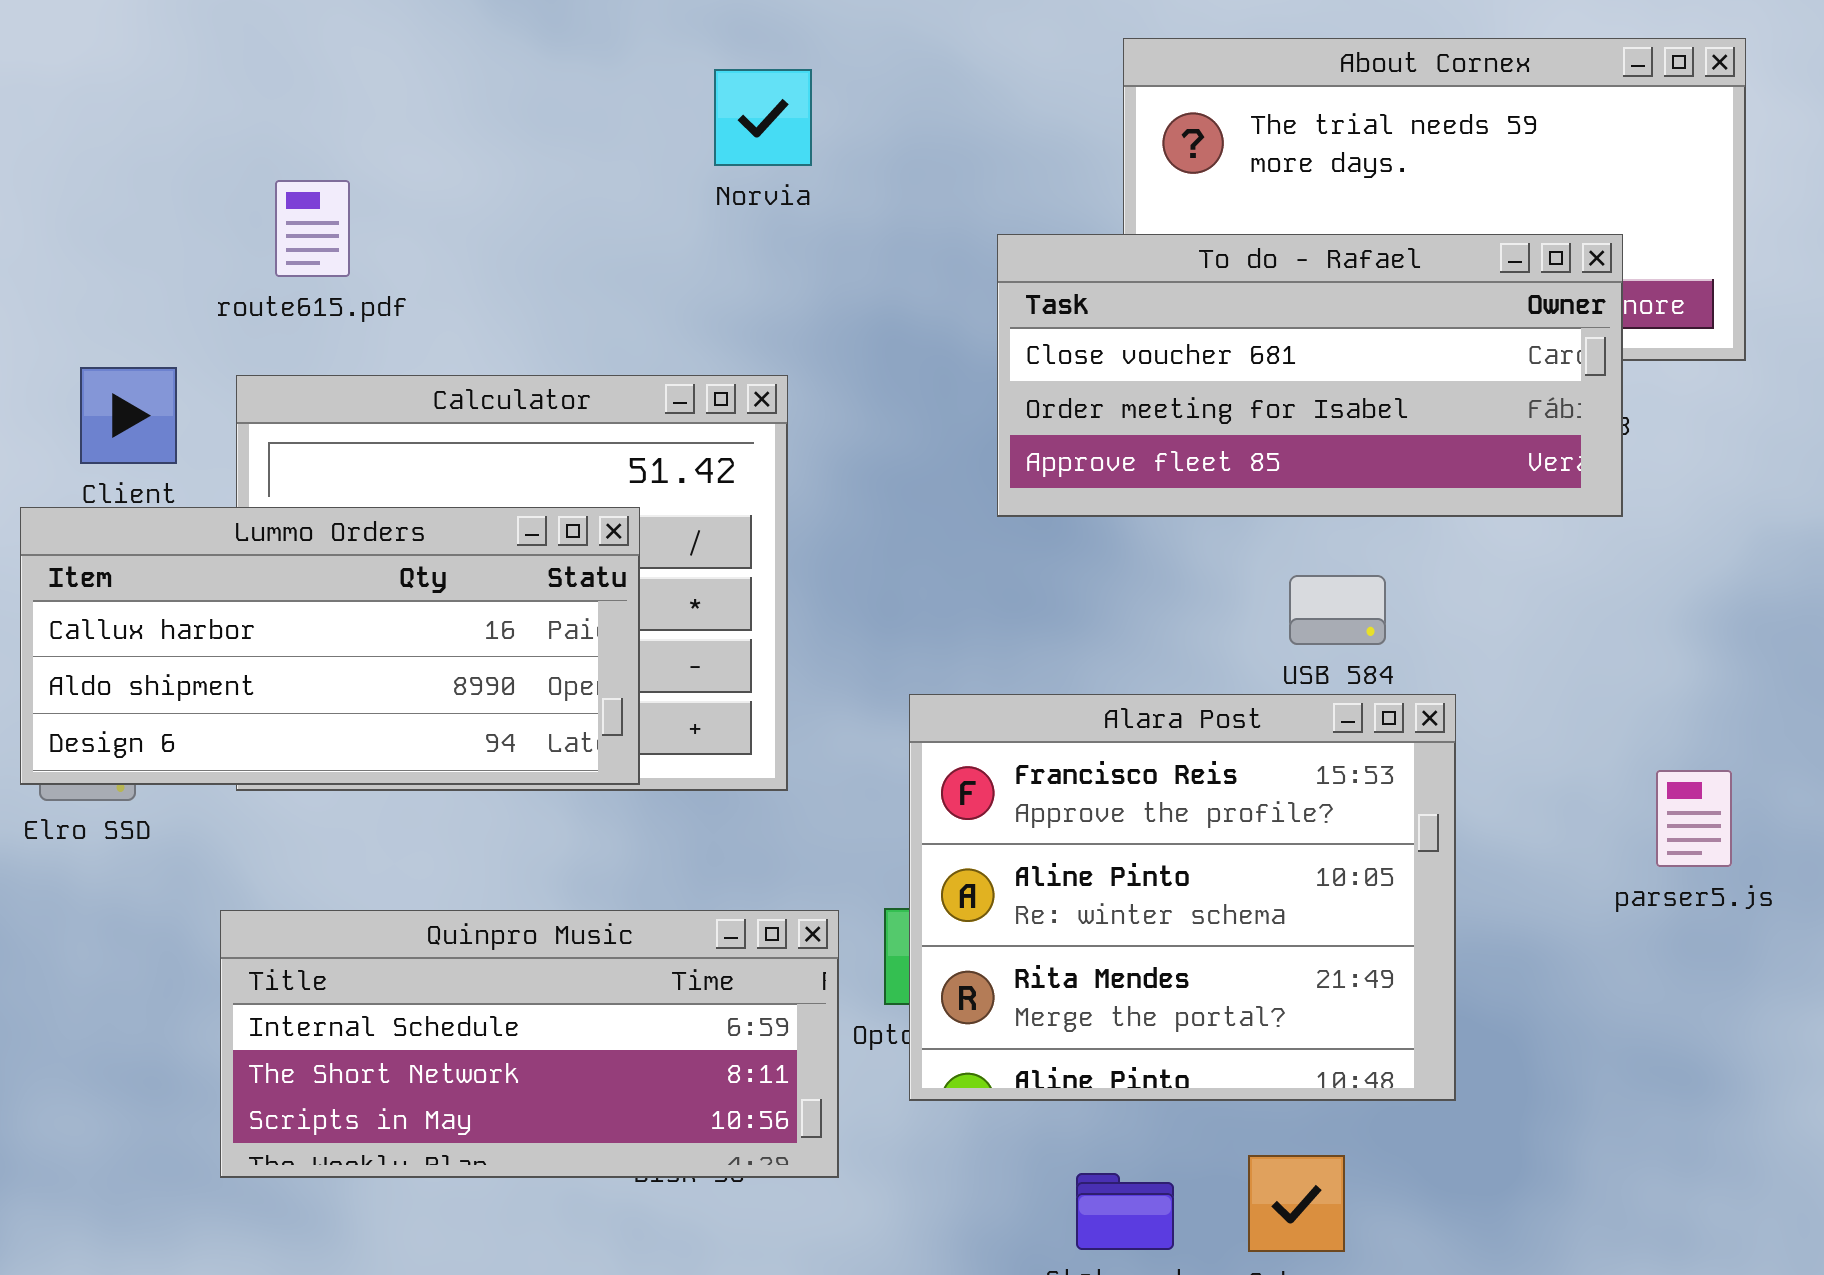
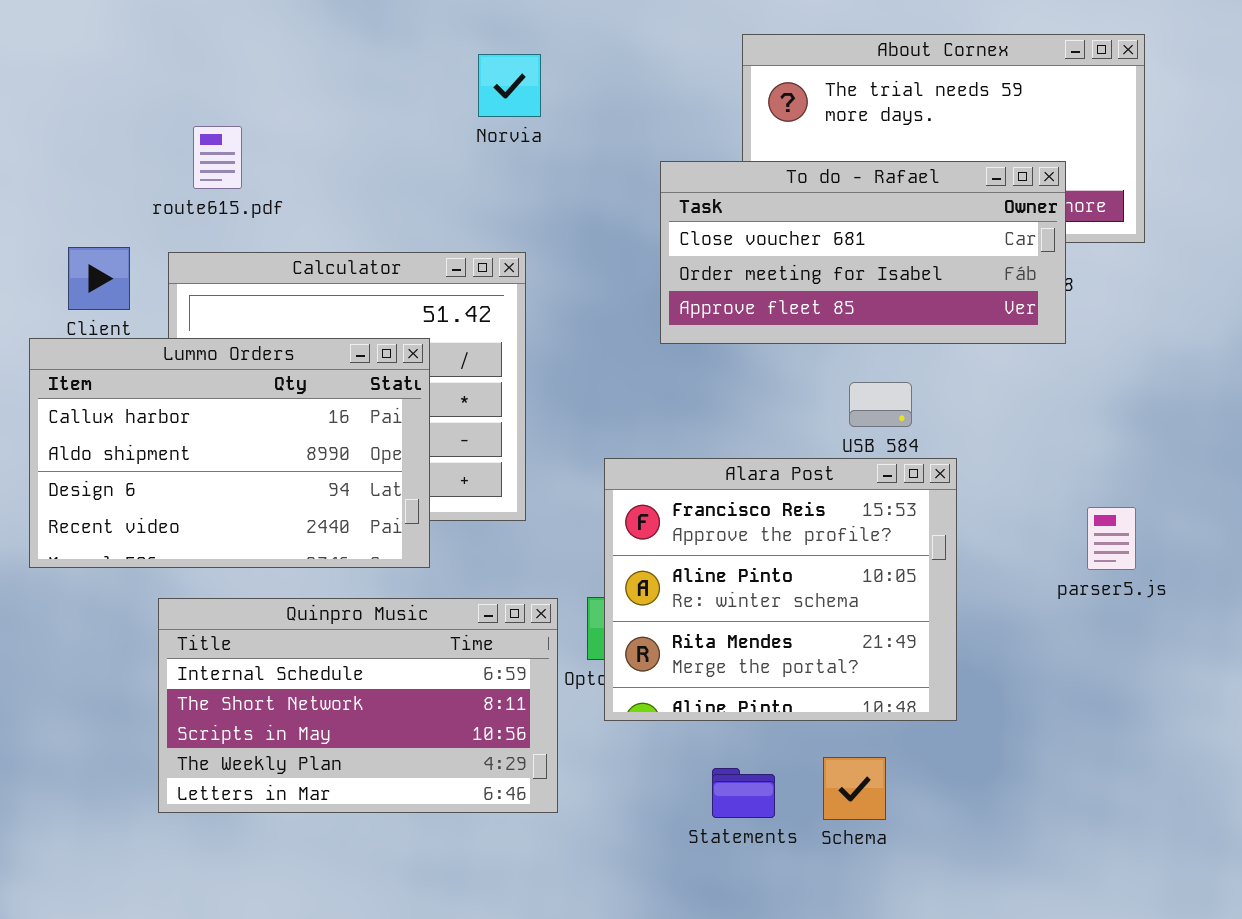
Lummo Orders: [20,507,640,785] -> [29,338,430,568], resized
Quinpro Music: [220,910,839,1178] -> [158,598,558,813], resized

